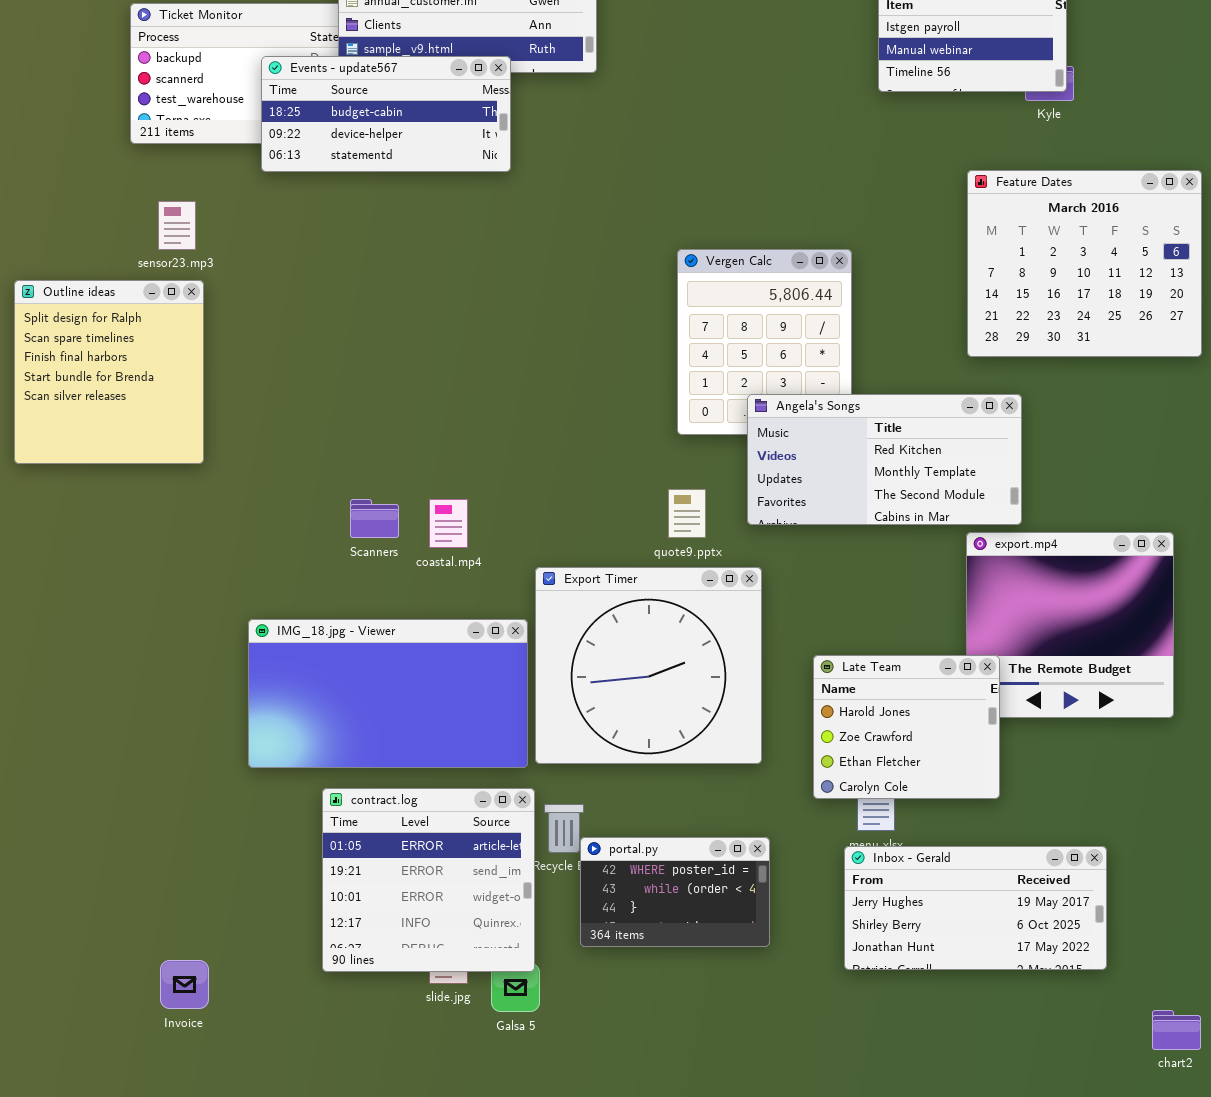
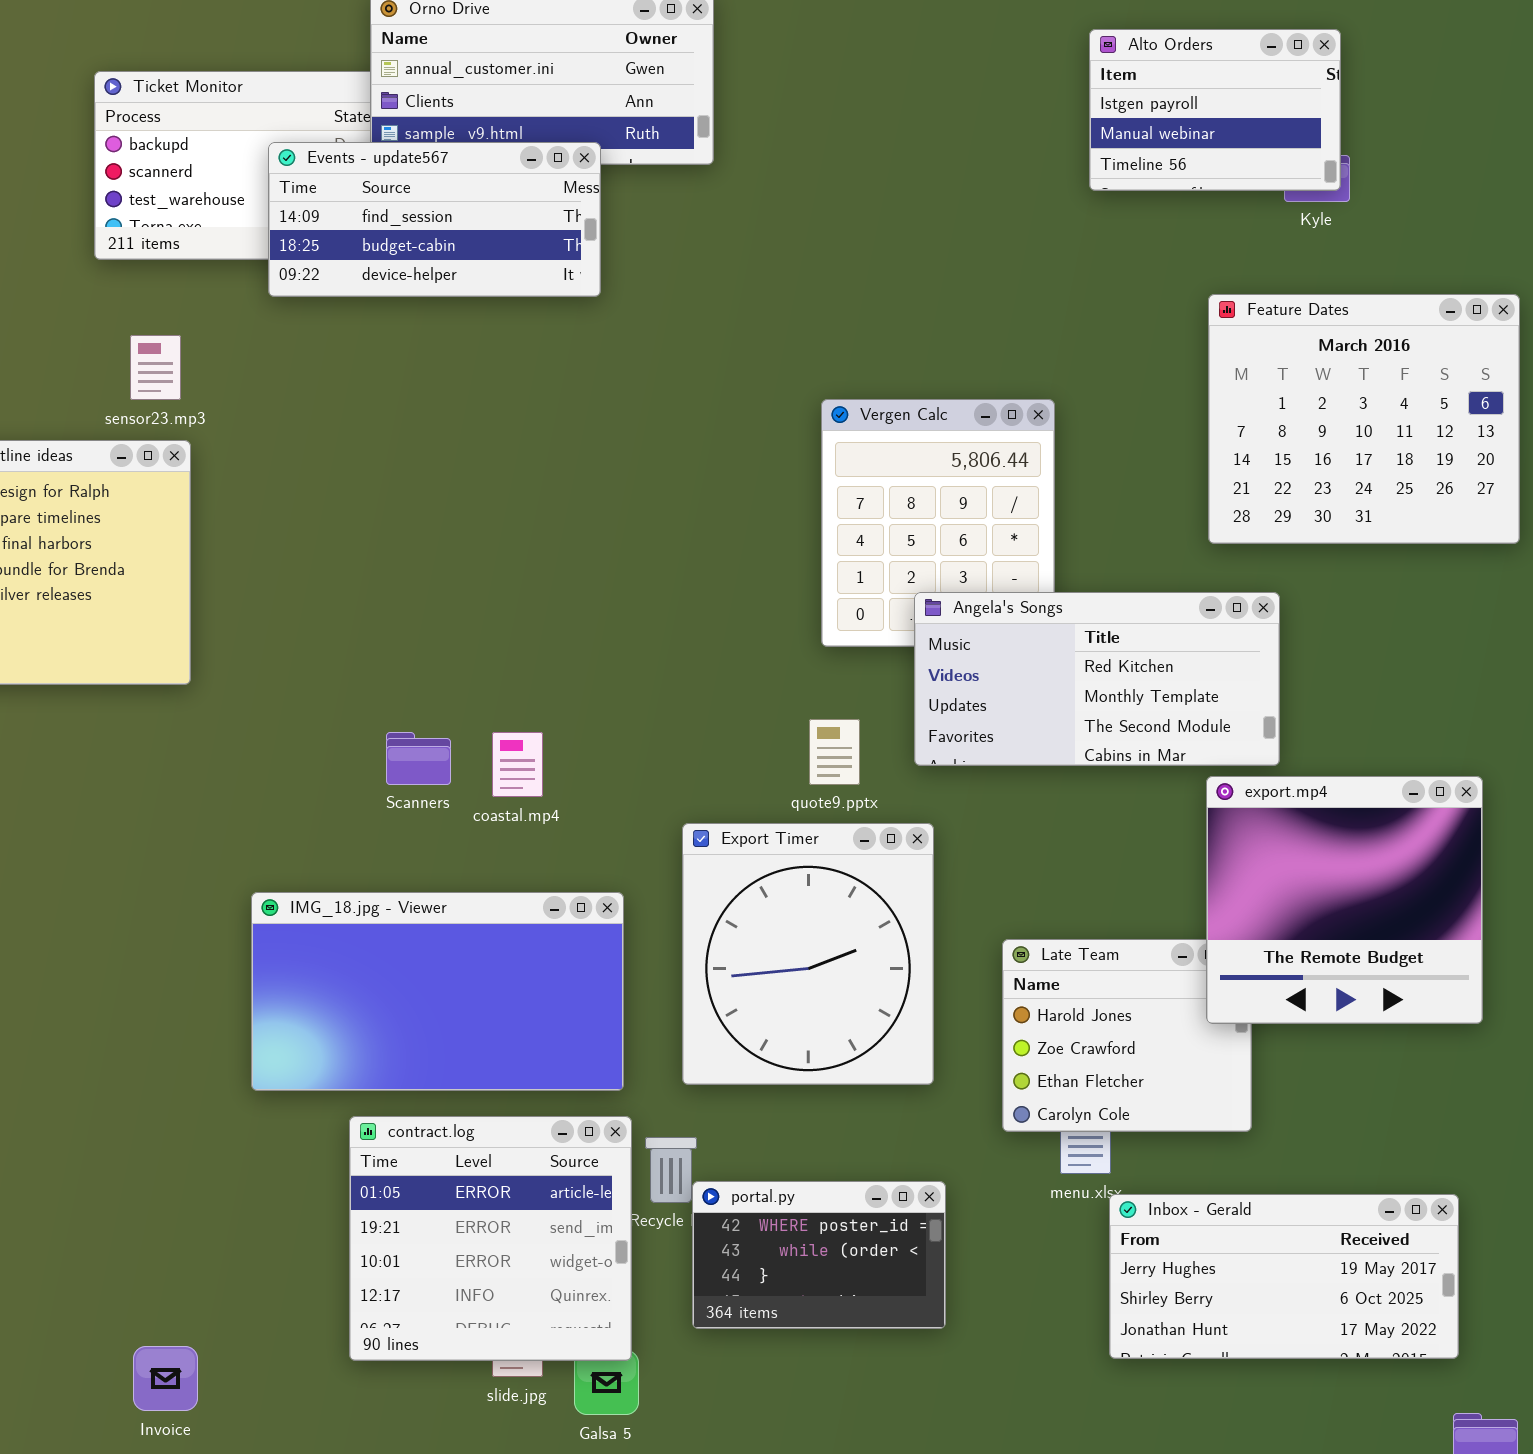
Events - update567: [261,56,511,172] -> [268,142,601,297], scrolled up 1 row
export.mp4: [966,532,1174,718] -> [1206,776,1483,1024], raised
Export Timer: [535,567,762,764] -> [682,823,934,1085], resized
Inbox - Gerald: [844,846,1107,970] -> [1109,1194,1459,1359], moved

